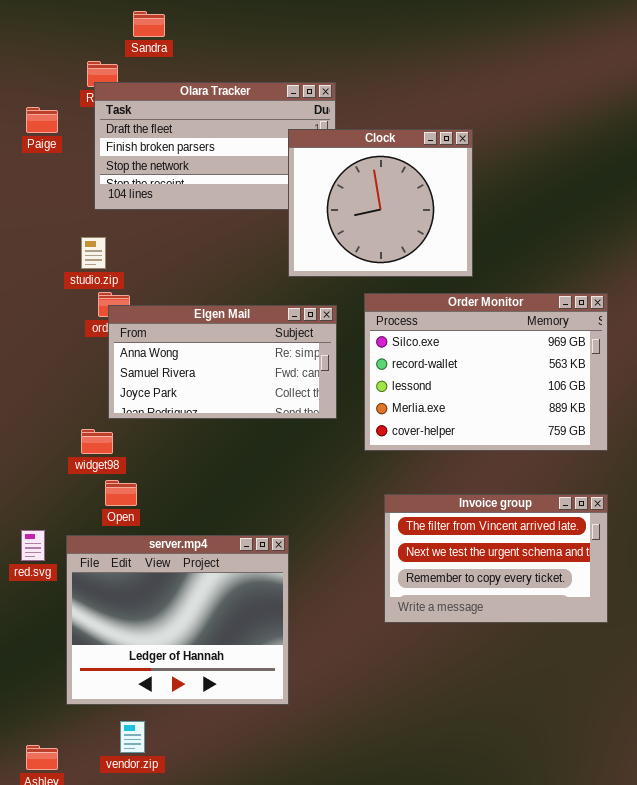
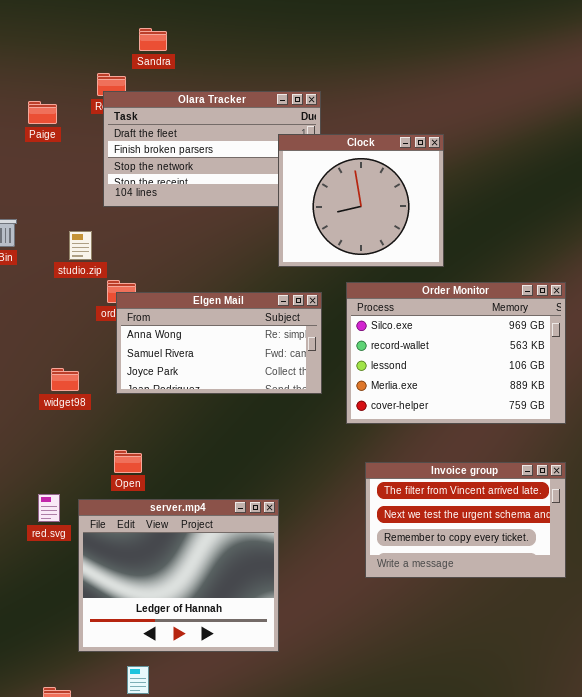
Paige: [26,107,58,133] -> [28,101,57,124], moved
studio.zip: [81,237,106,269] -> [69,231,92,260], moved
widget98: [81,429,113,454] -> [51,368,79,391], moved

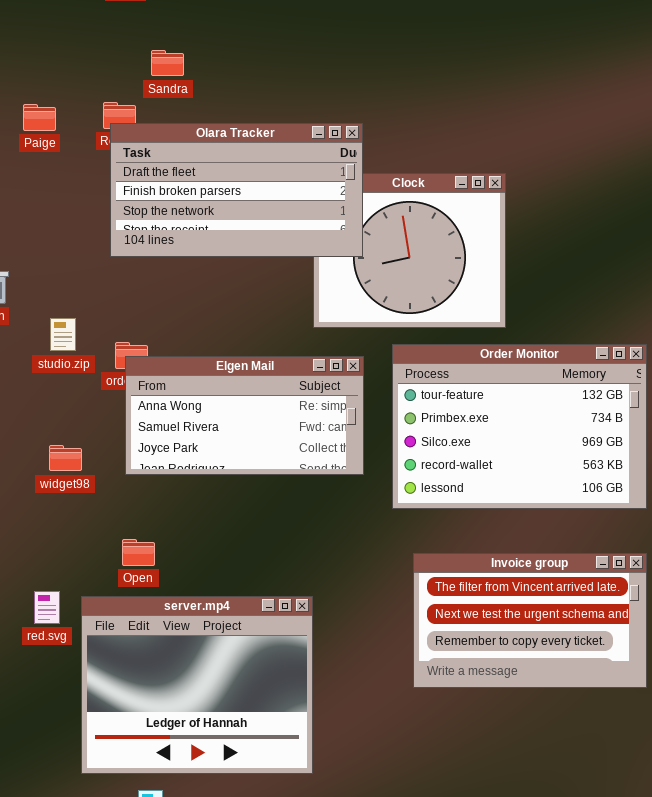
Olara Tracker: [103,91,321,207] -> [110,123,363,257], raised
Paige: [28,101,57,124] -> [23,104,56,131], moved
studio.zip: [69,231,92,260] -> [50,318,76,351], moved
Order Monitor: [346,282,566,424] -> [392,344,647,509], scrolled up 2 rows

